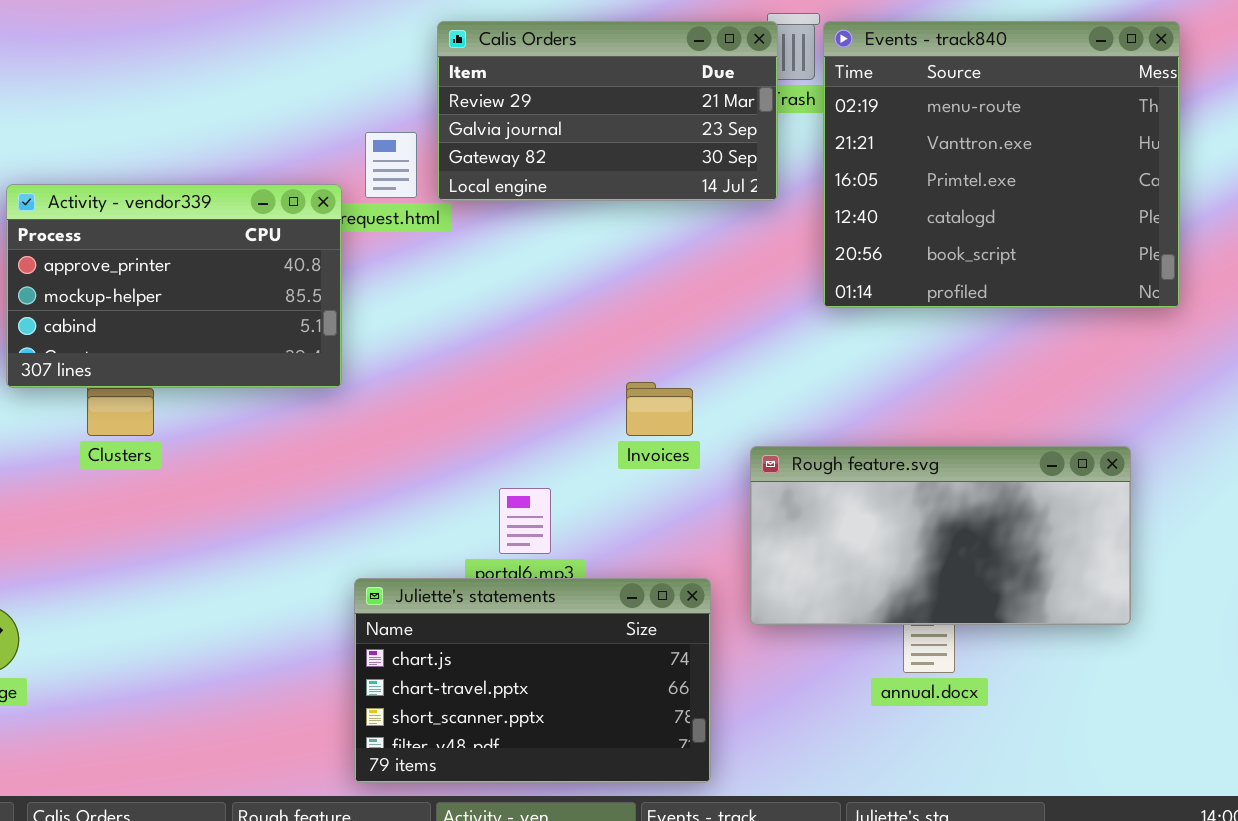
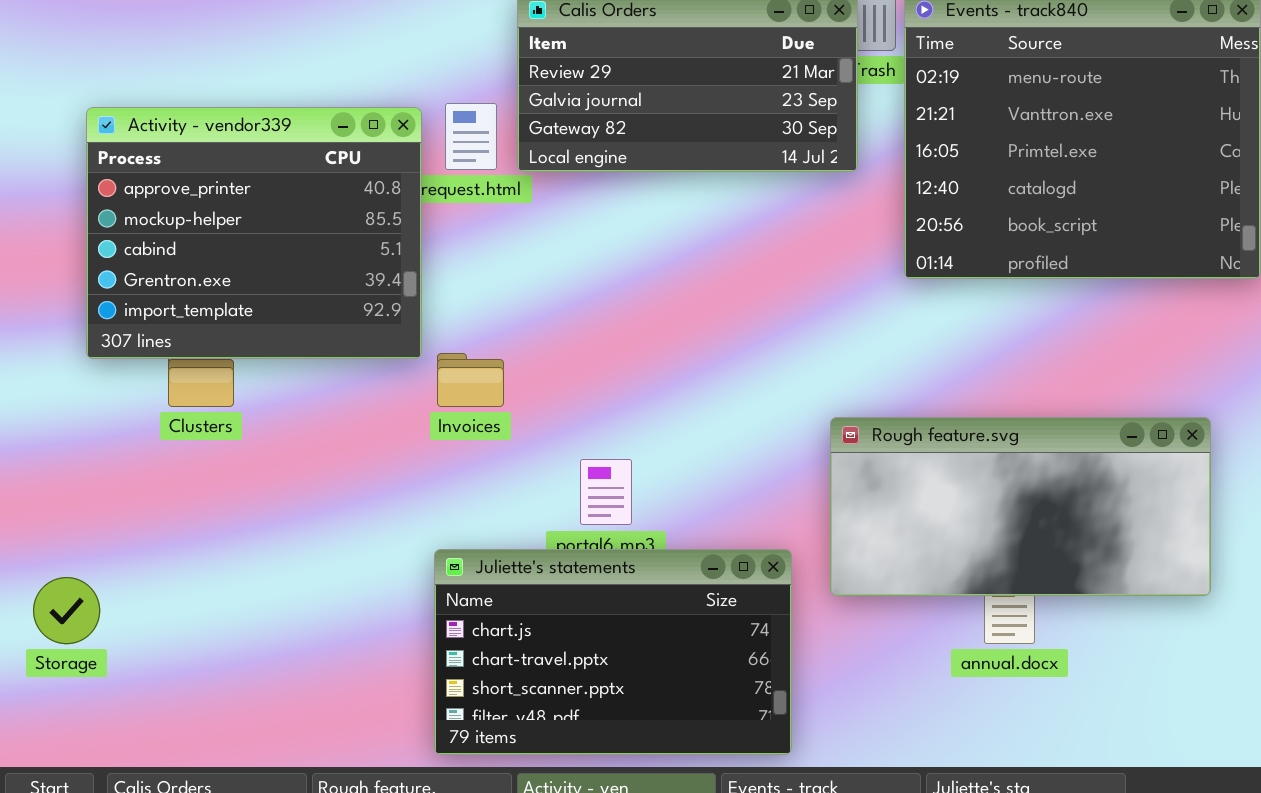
Activity - vendor339: [6,184,342,388] -> [86,107,422,359], resized
Invoices: [626,382,693,436] -> [437,353,504,407], moved

